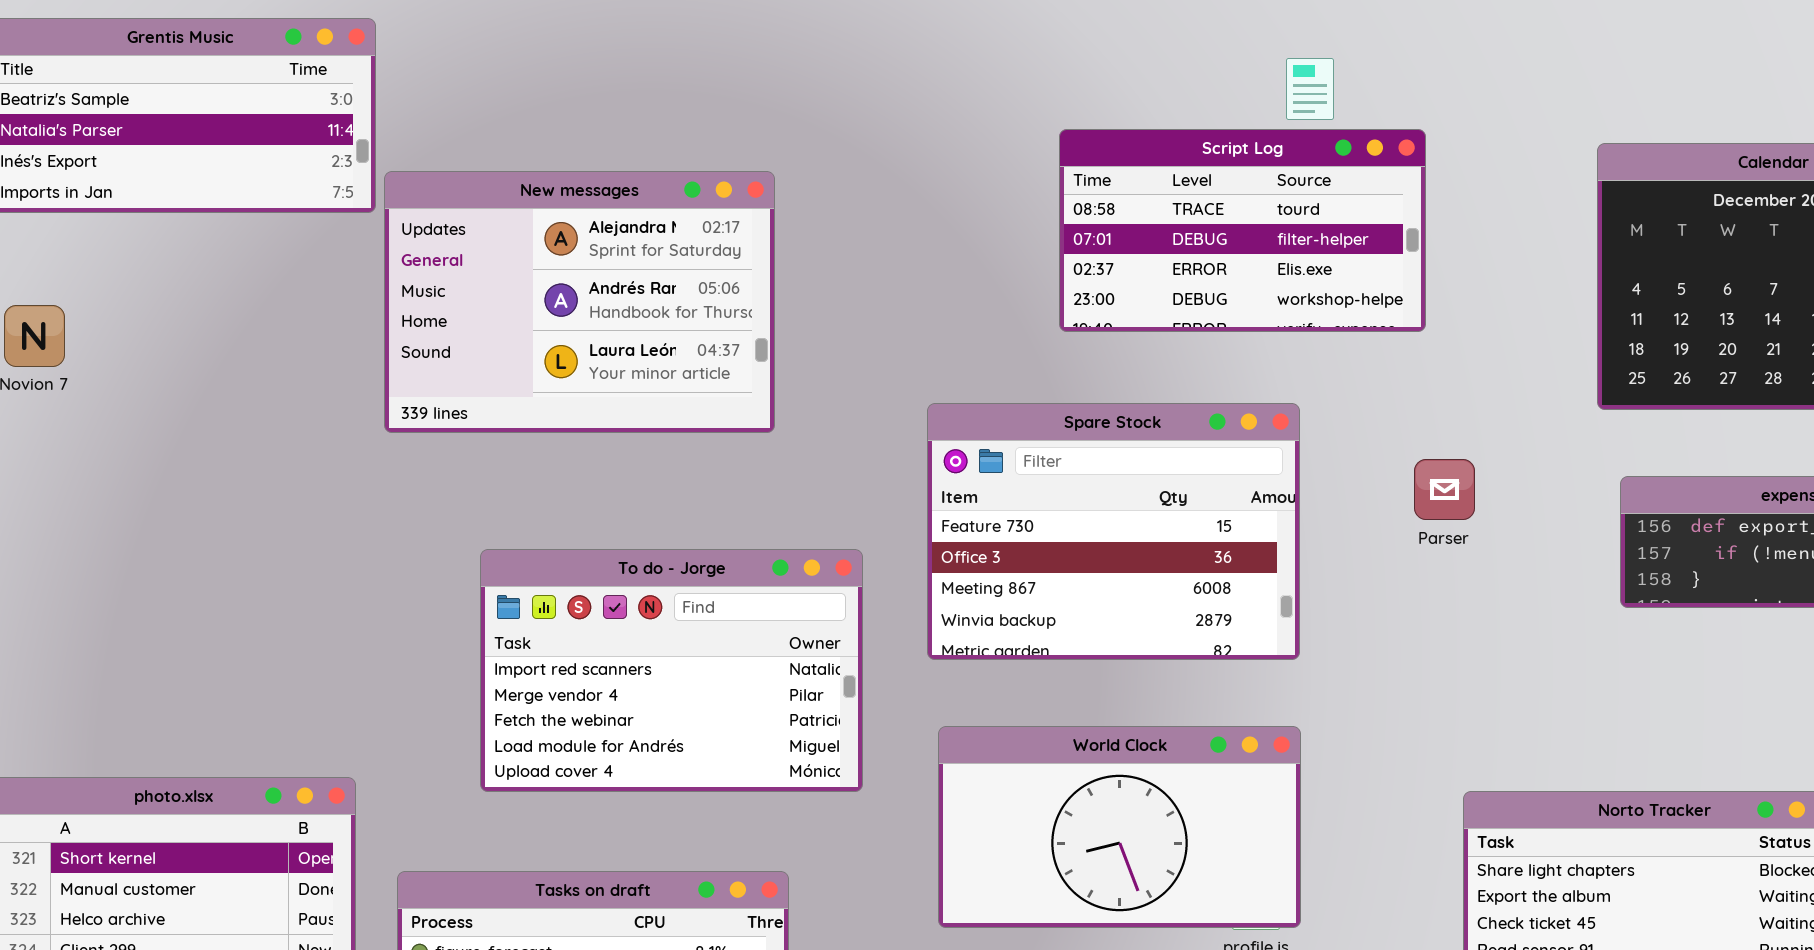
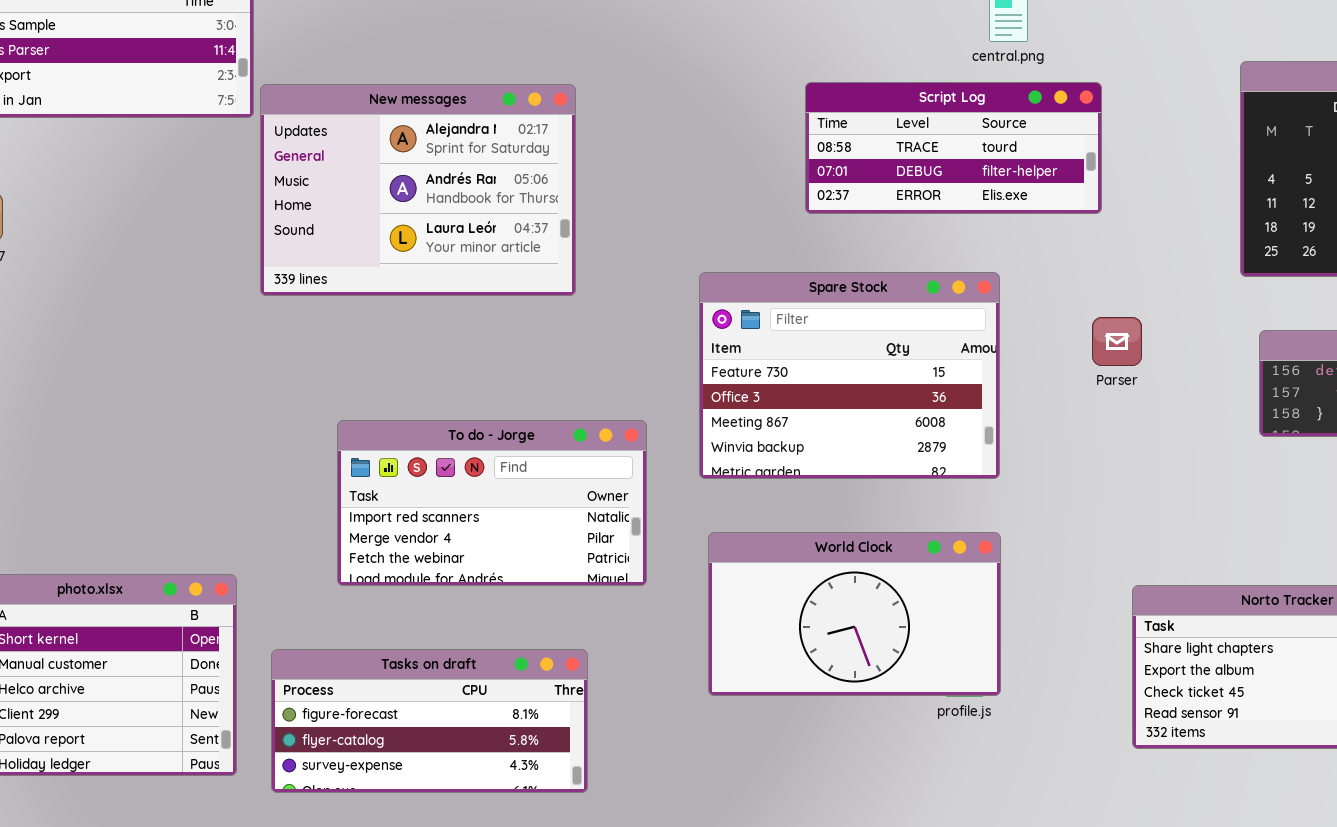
Script Log: [1059,129,1426,332] -> [805,82,1102,214], resized
To do - Jorge: [480,549,863,792] -> [337,420,647,586], resized

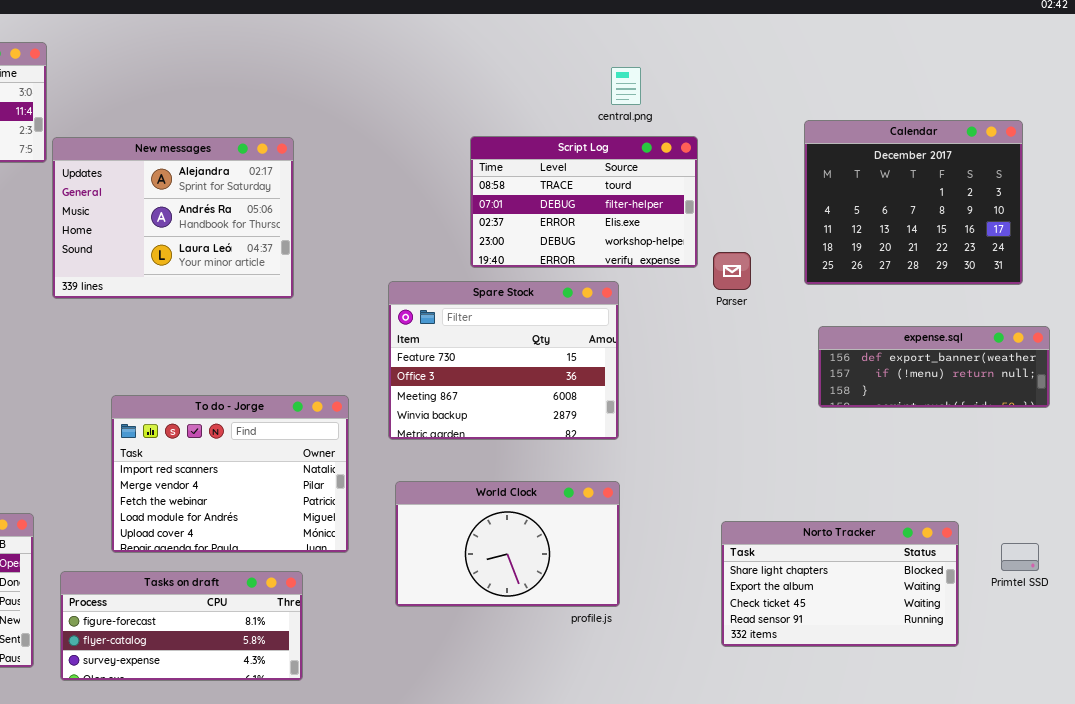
Script Log: [805,82,1102,214] -> [470,136,698,268], resized
Parser: [1092,317,1142,366] -> [713,252,751,290], moved
To do - Jorge: [337,420,647,586] -> [111,395,349,553], resized

